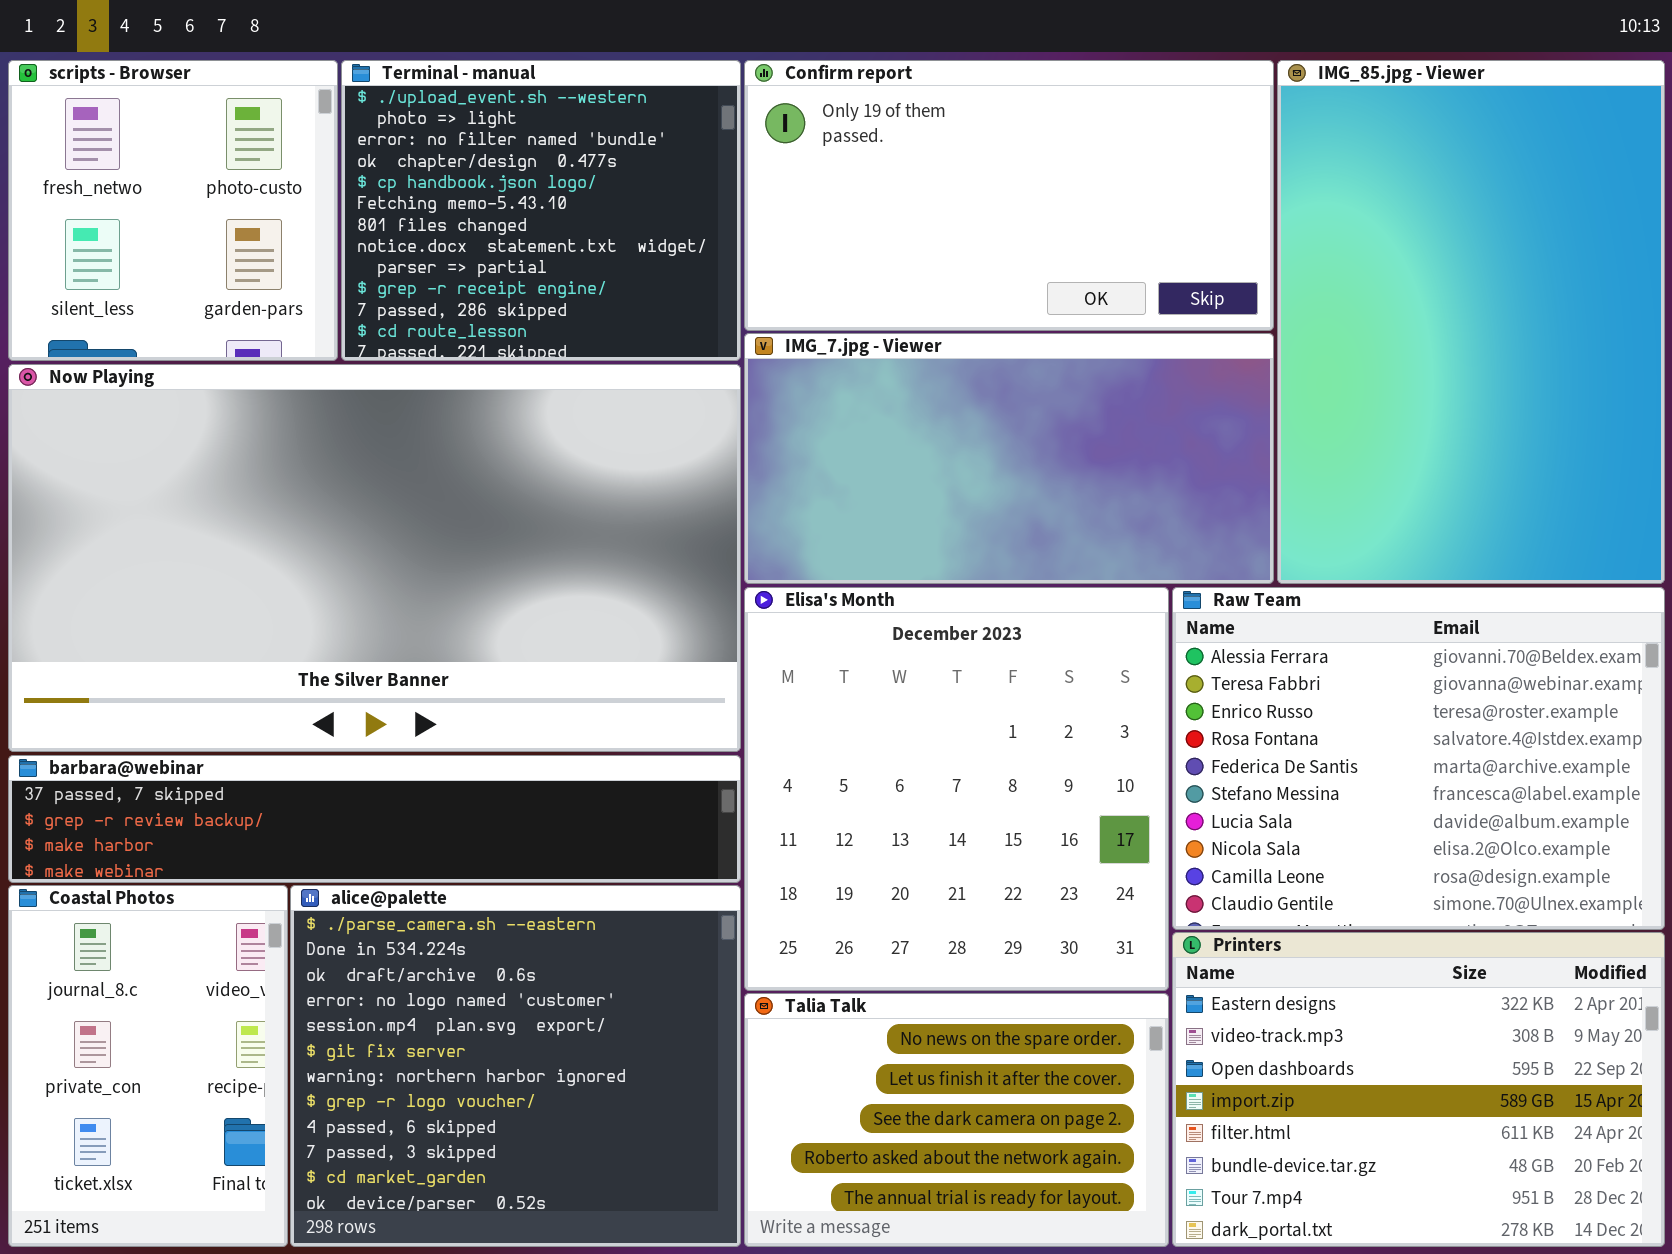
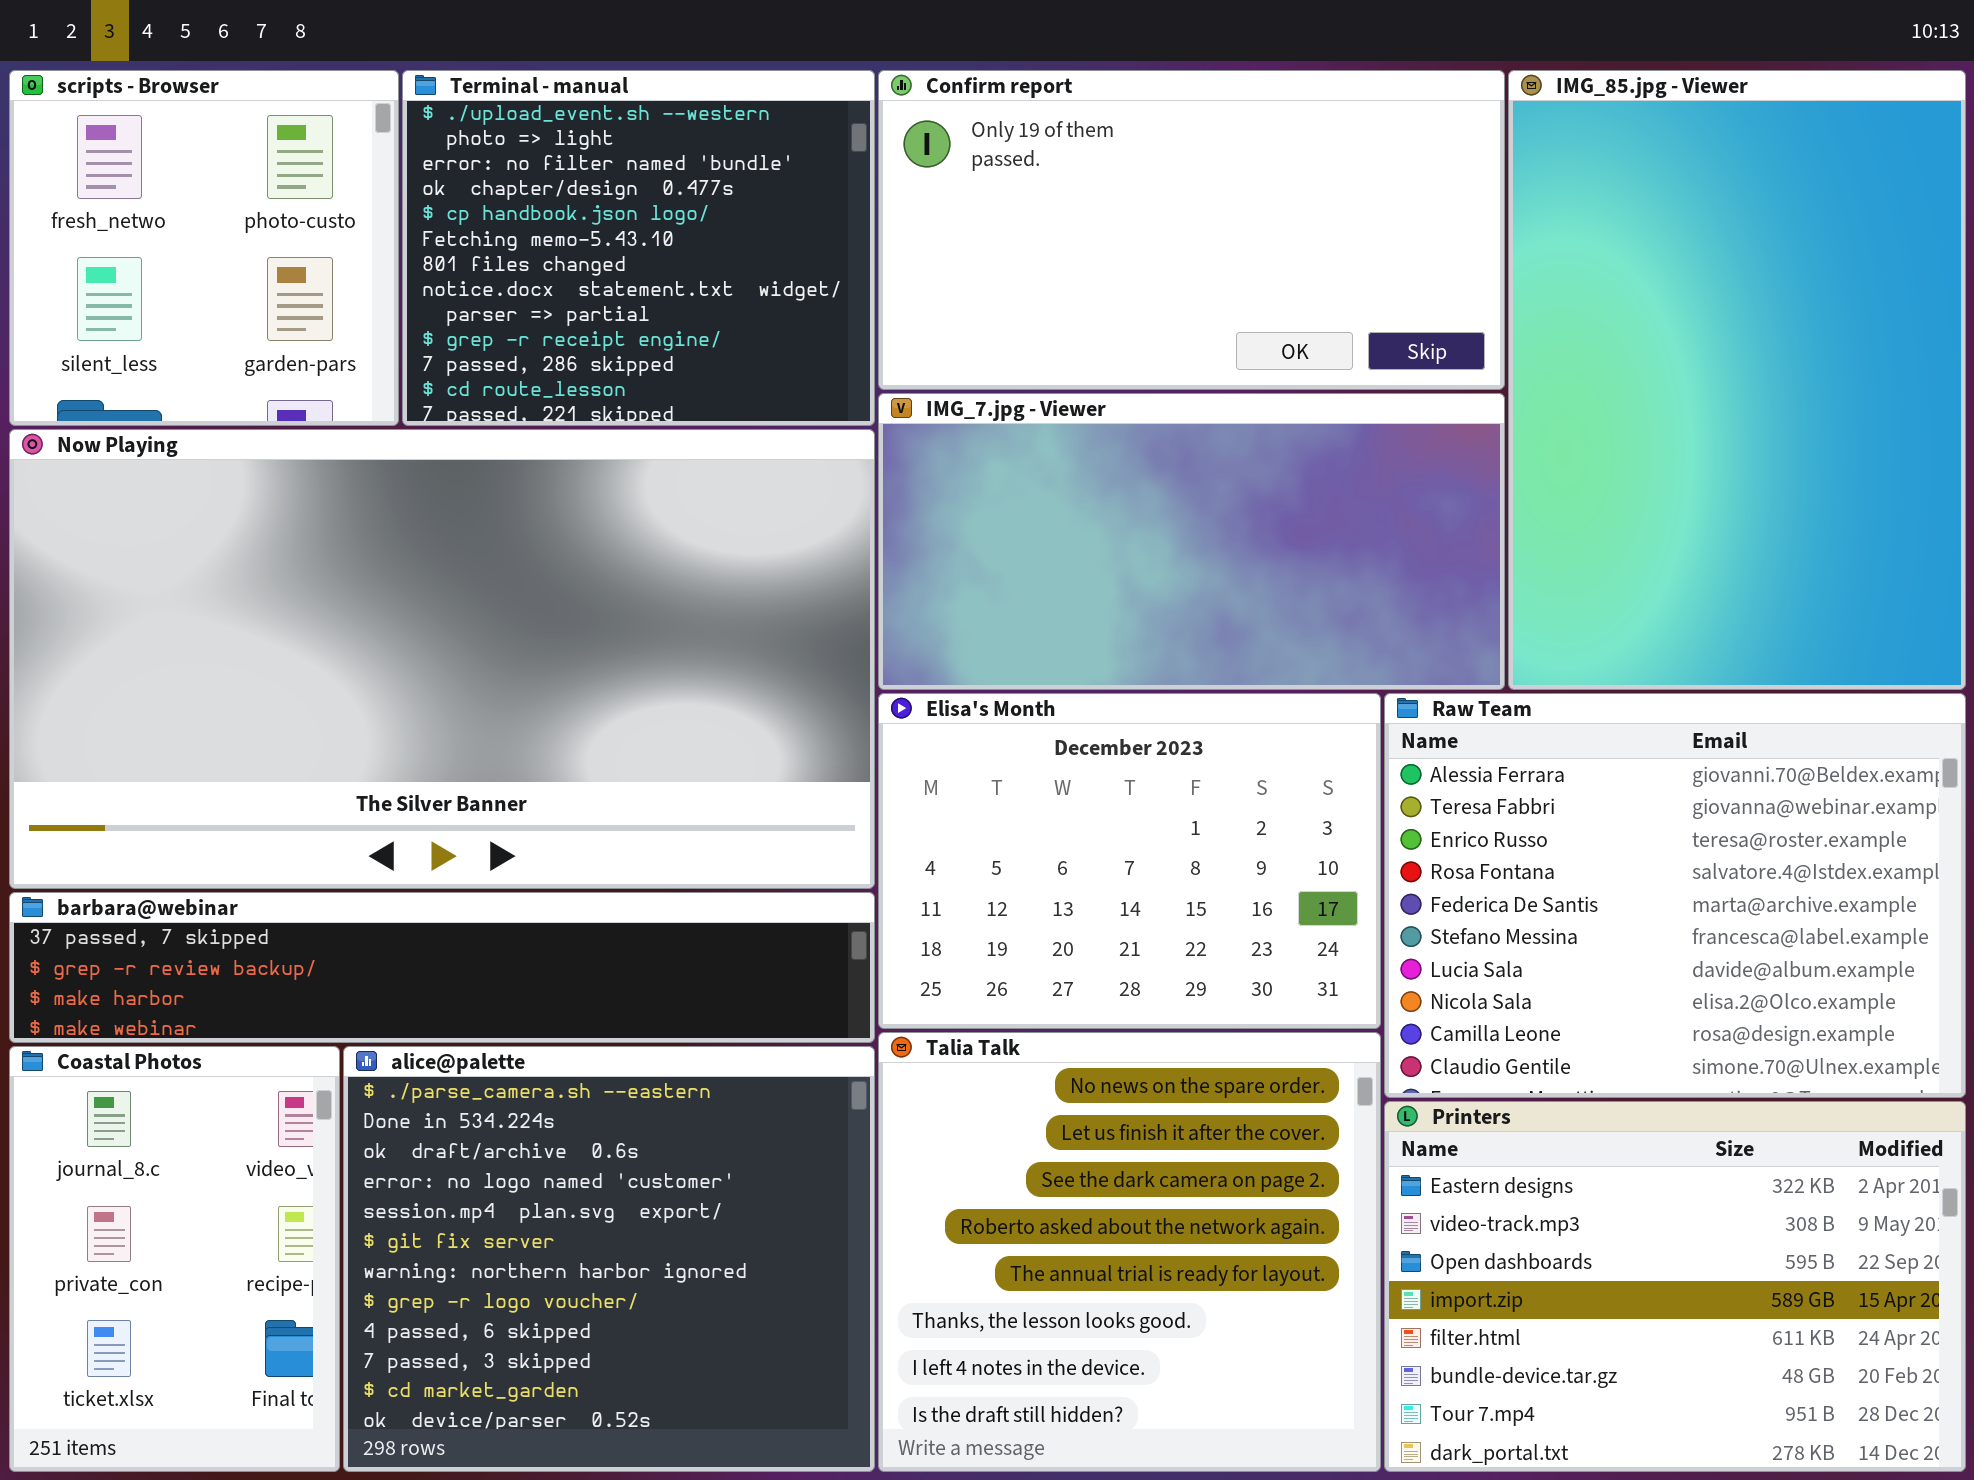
Elisa's Month: [744,587,1169,991] -> [878,693,1381,1029], resized
Talia Talk: [744,993,1169,1247] -> [878,1032,1381,1472], resized

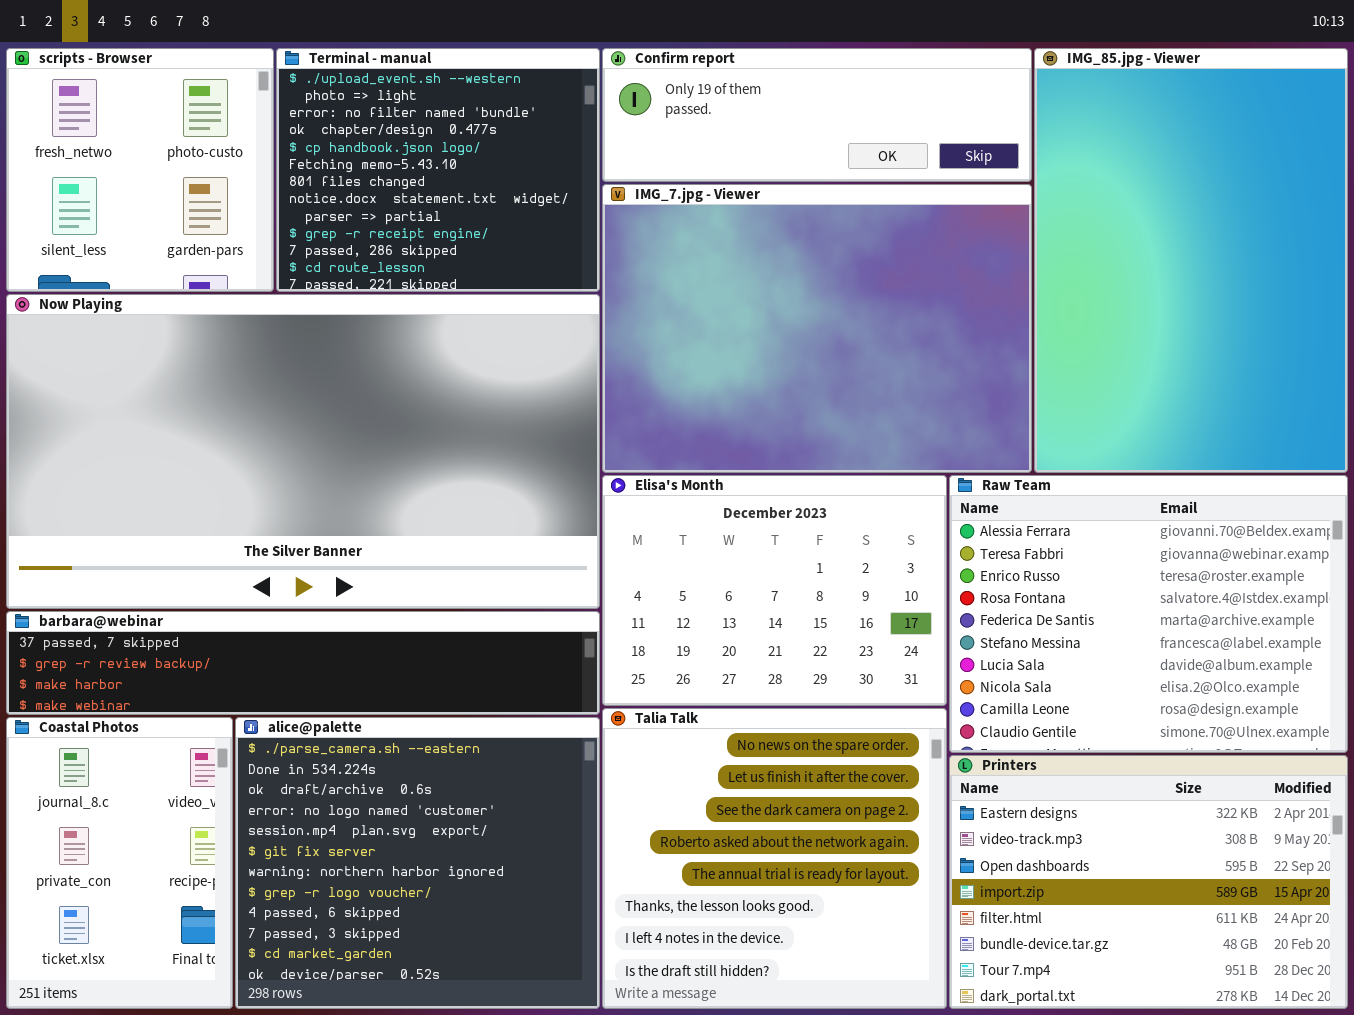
Confirm report: [878,70,1505,390] -> [602,48,1032,182], resized
IMG_7.jpg - Viewer: [878,393,1505,690] -> [602,184,1032,473], resized

